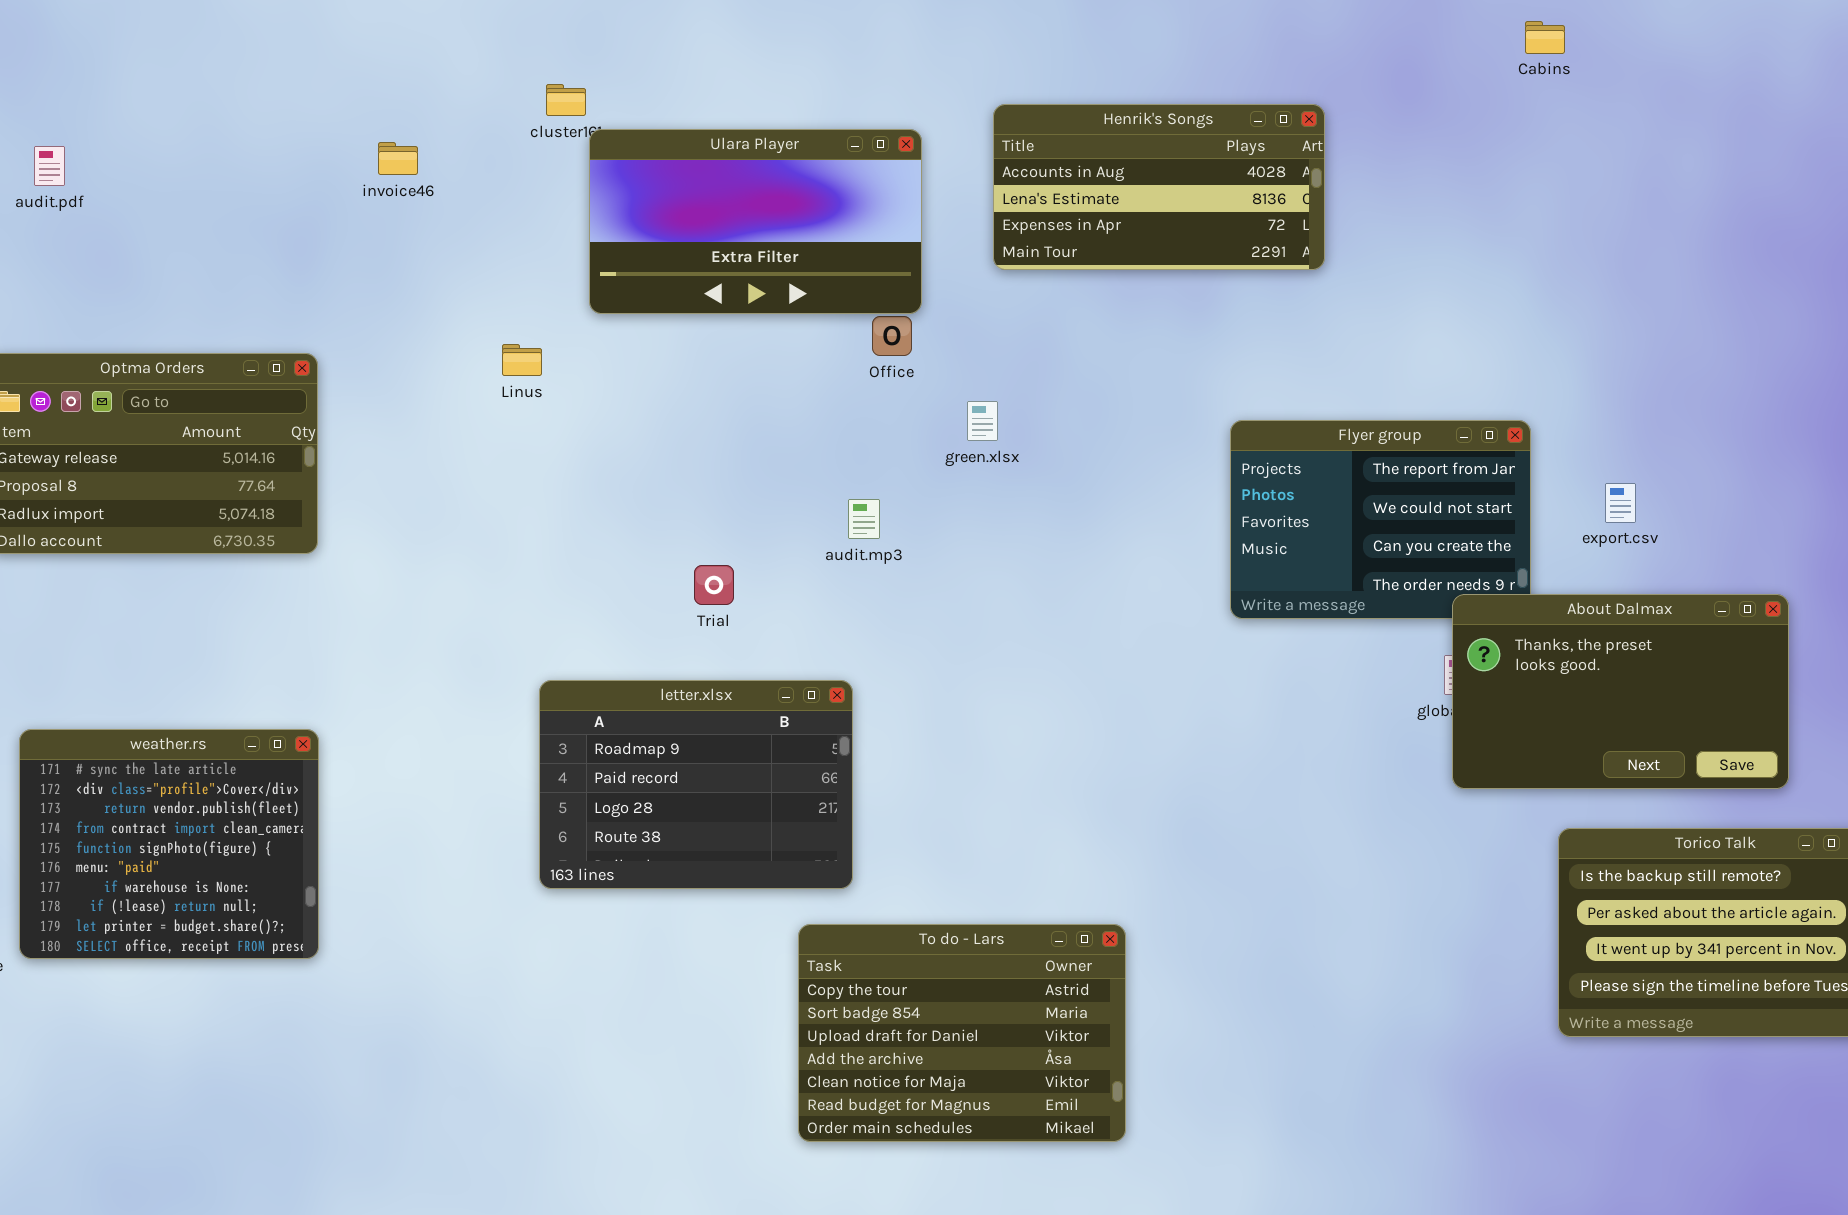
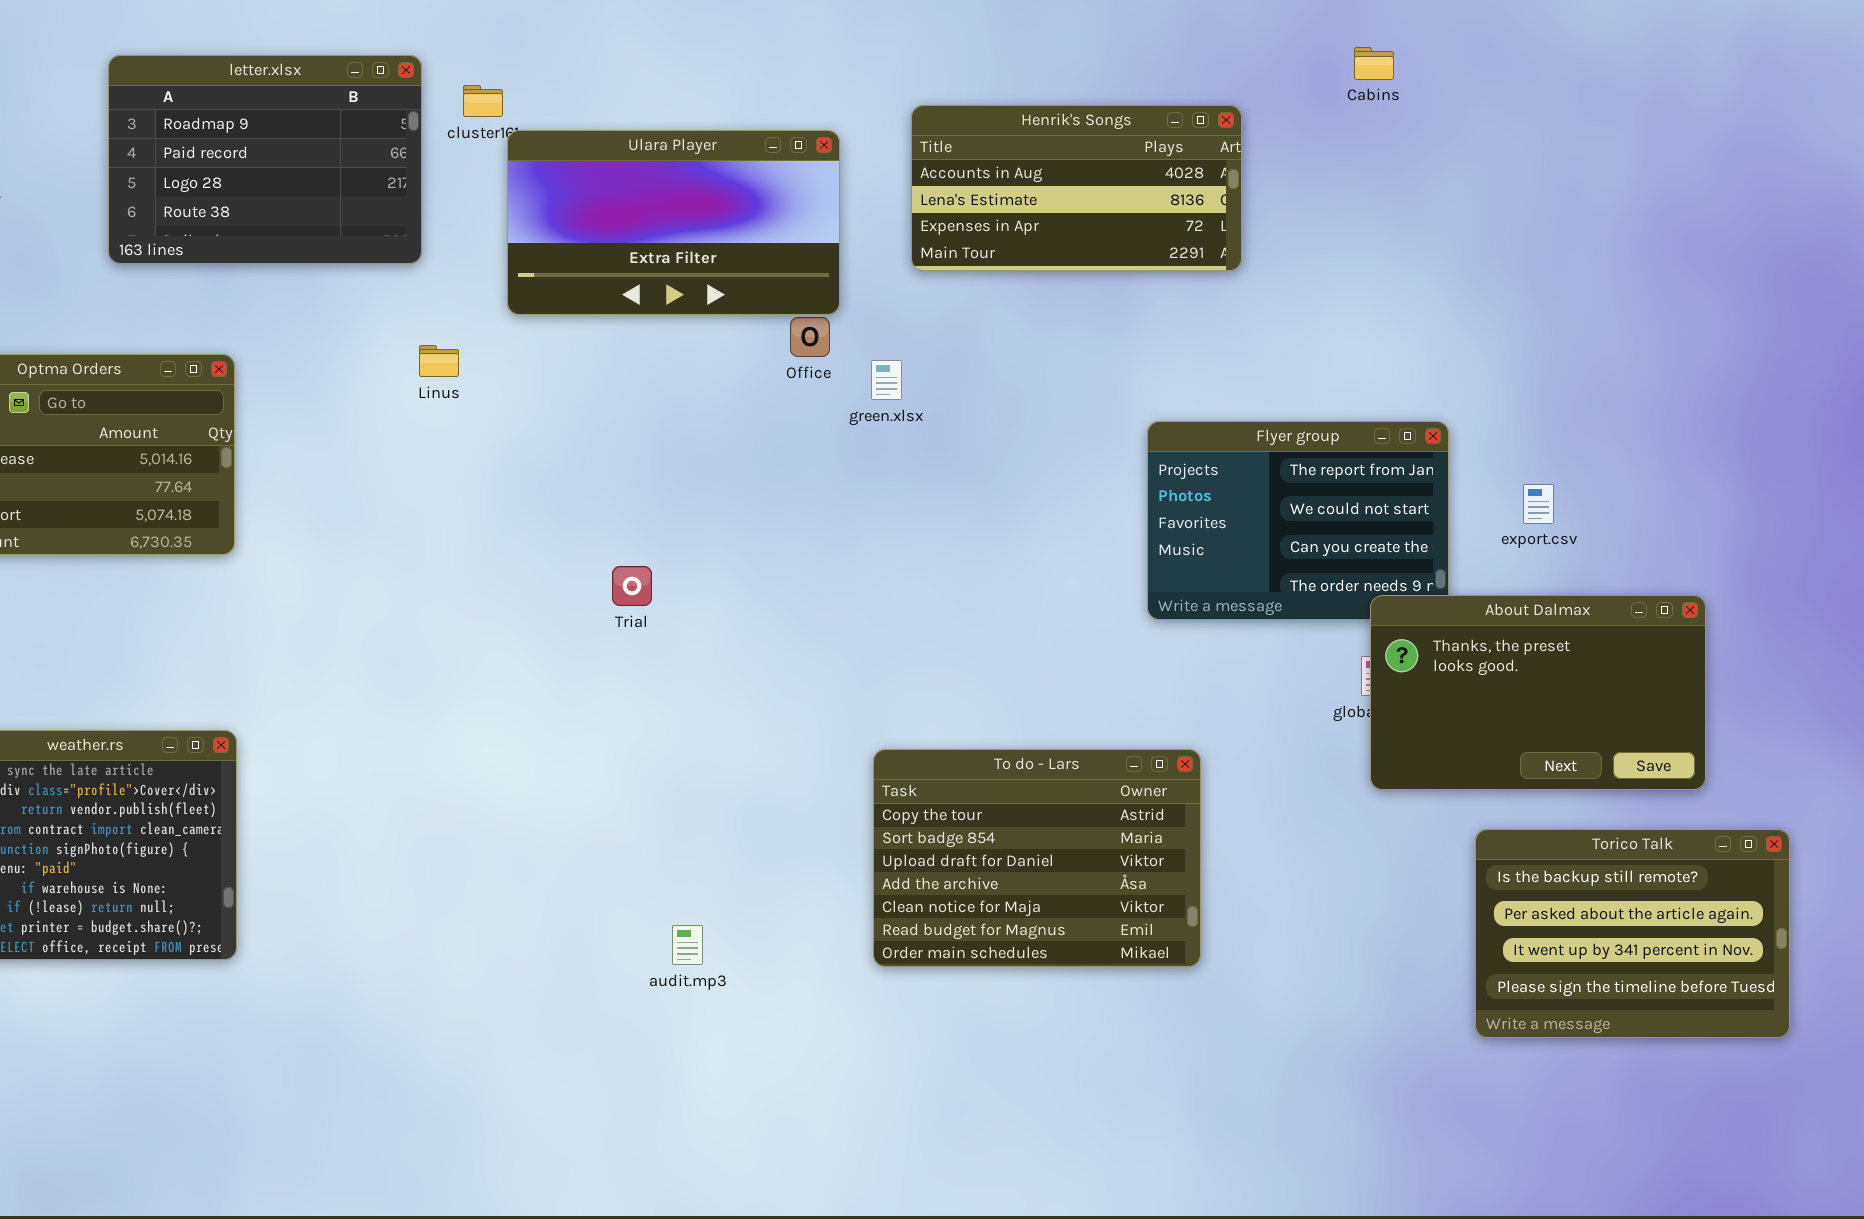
Cabins: [1525,21,1565,54] -> [1354,47,1394,80], moved
green.xlsx: [967,401,998,441] -> [871,360,902,400], moved
audit.mp3: [848,499,880,539] -> [672,925,703,965], moved
letter.xlsx: [539,680,853,889] -> [108,55,422,264], moved
To do - Lars: [798,924,1126,1142] -> [873,749,1201,967], moved

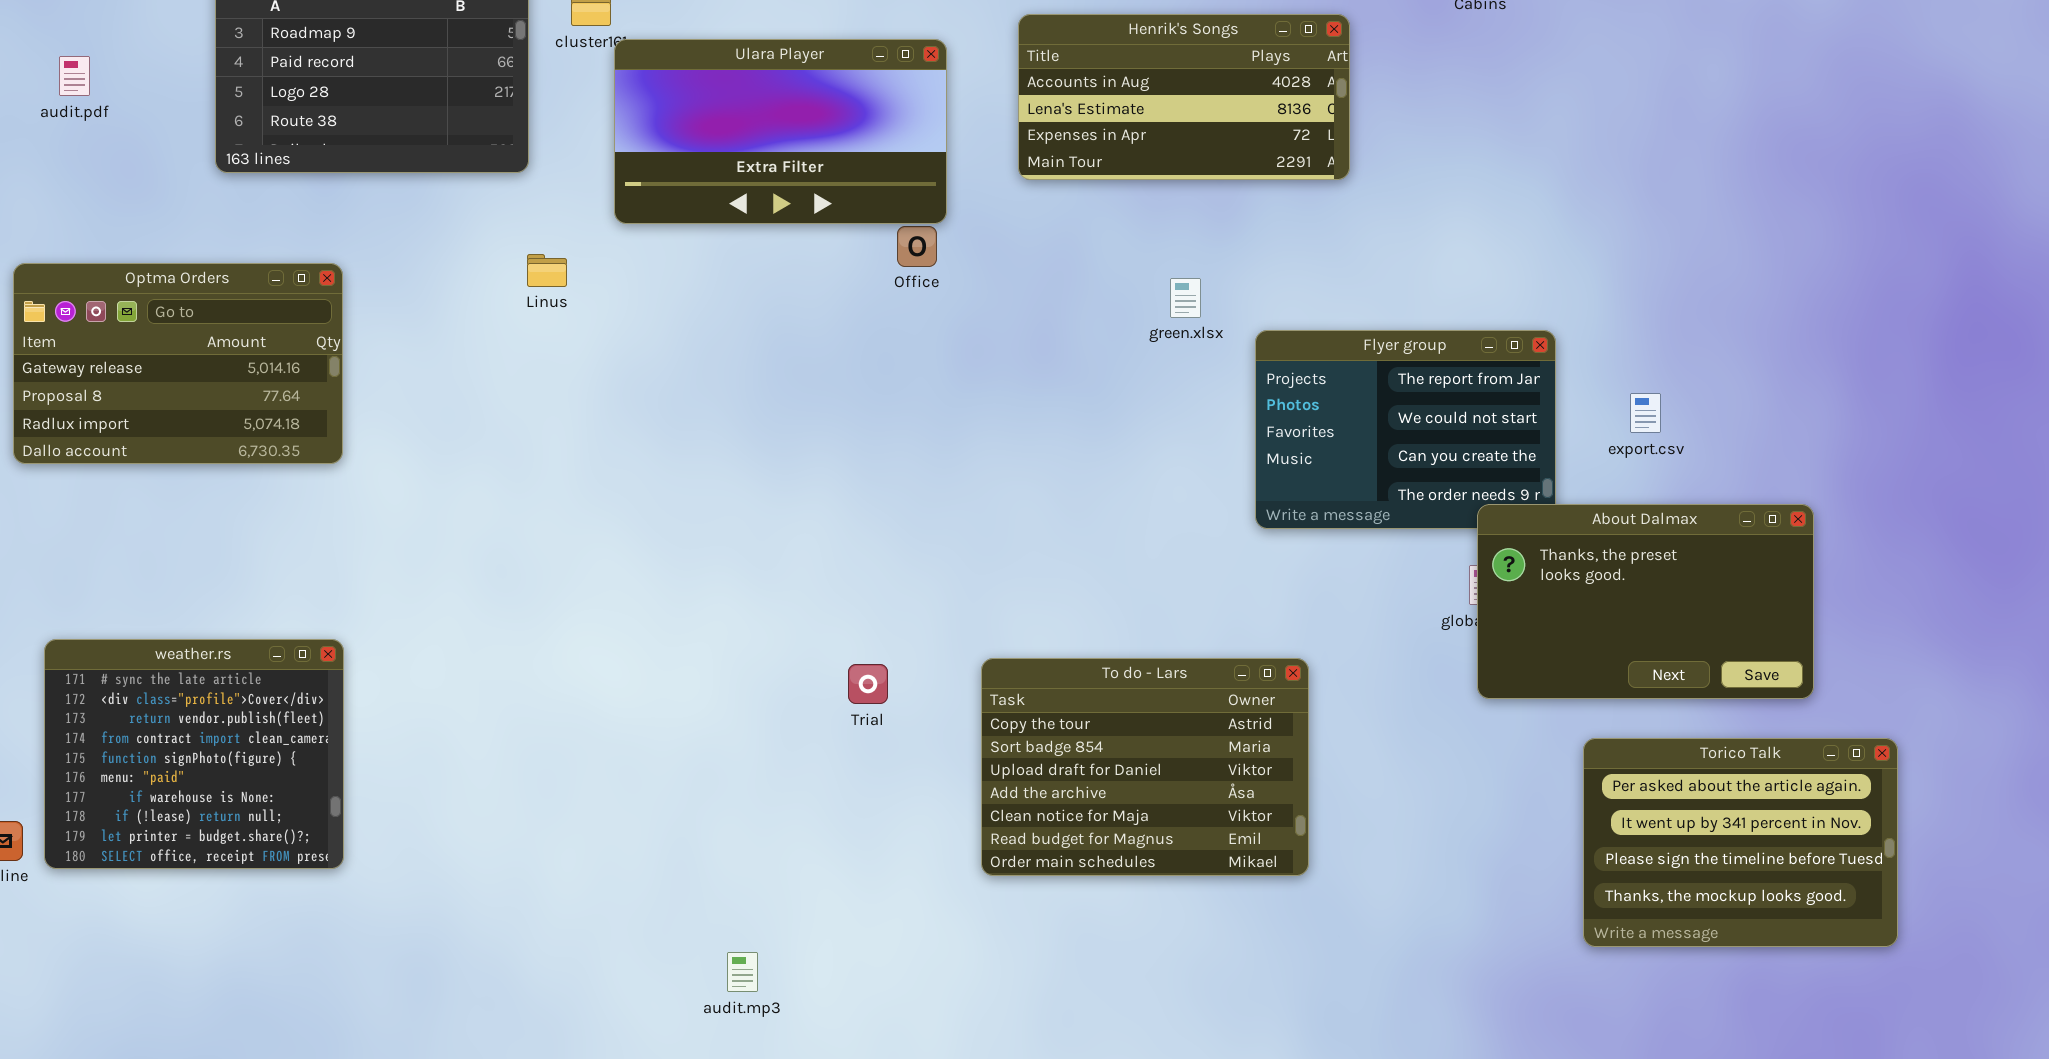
green.xlsx: [871,360,902,400] -> [1170,278,1201,318], moved
Trial: [612,566,652,606] -> [848,664,888,704], moved
Torico Talk: [1475,829,1790,1038] -> [1583,738,1898,947], scrolled down 1 row
audit.mp3: [672,925,703,965] -> [727,952,758,992], moved

